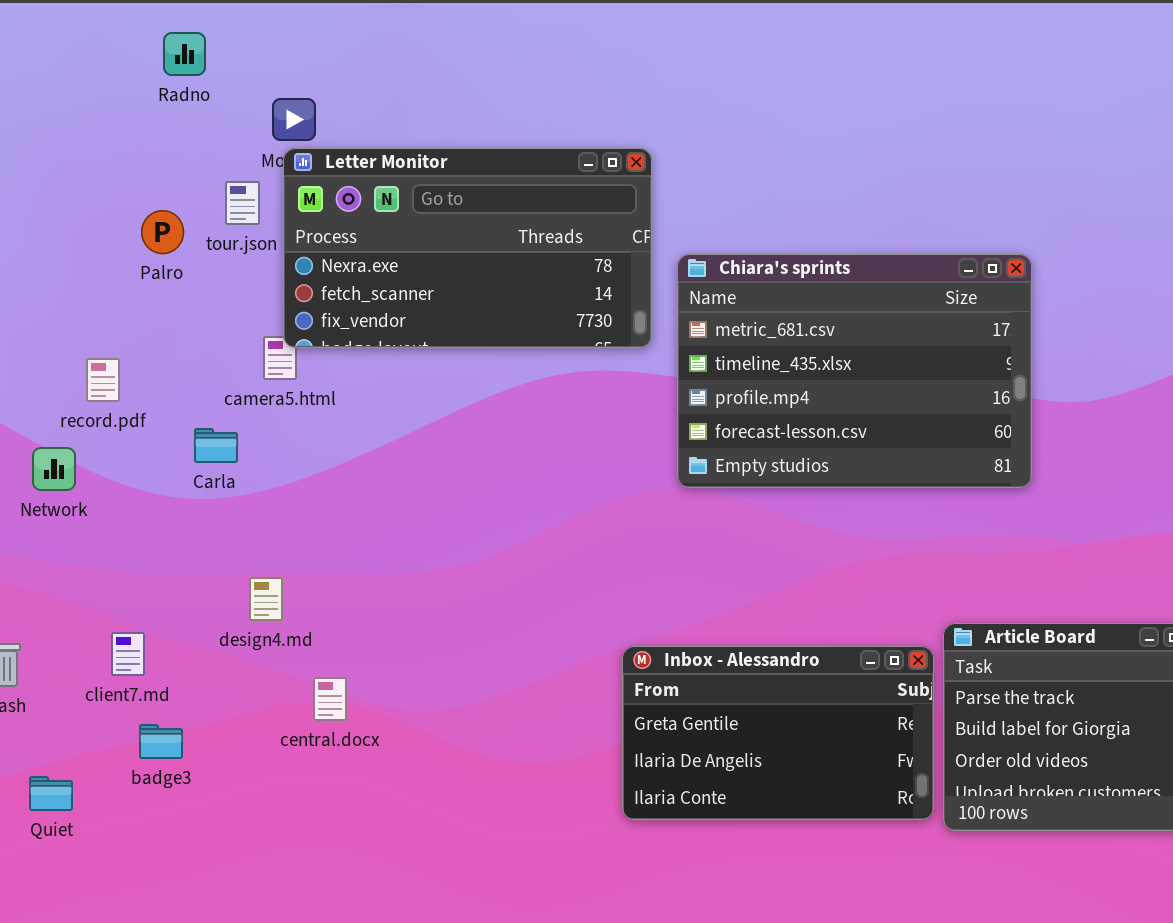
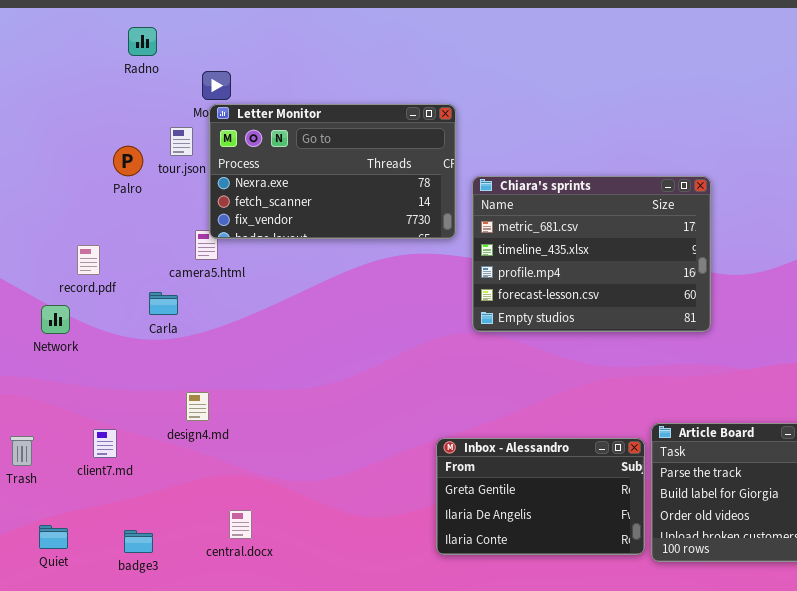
central.docx: [313,677,347,721] -> [229,510,252,539], moved
badge3: [139,724,183,759] -> [124,530,153,553], moved

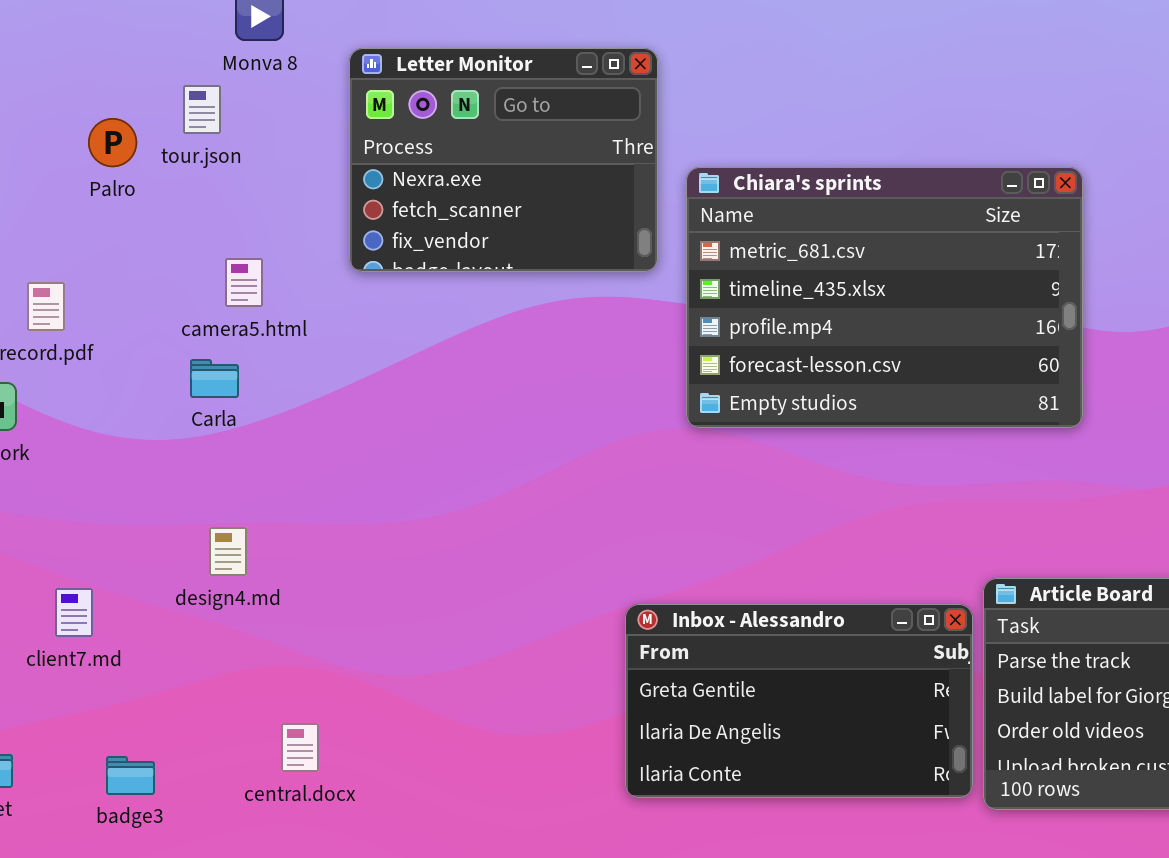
Letter Monitor: [209,104,456,239] -> [349,48,658,272], resized
Carla: [149,292,178,315] -> [190,359,239,398], moved

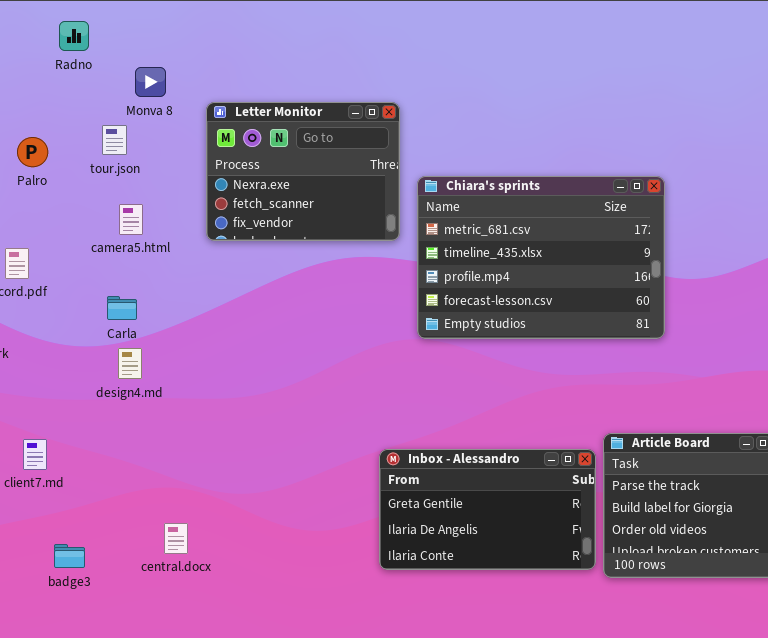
Palro: [88,118,137,167] -> [17,137,48,167], moved
camera5.html: [225,258,263,307] -> [119,204,143,235], moved
design4.md: [209,527,247,576] -> [118,348,142,379], moved

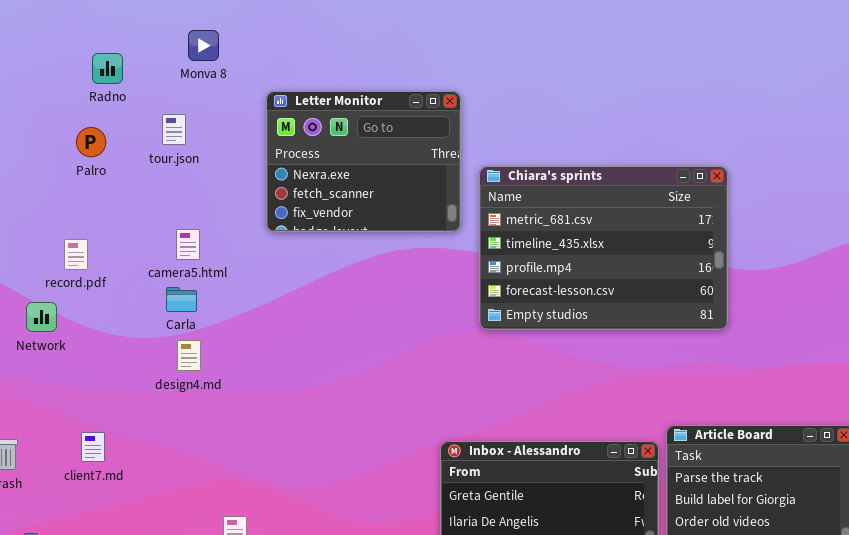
Radno: [59,21,89,51] -> [92,53,123,84], moved
Monva 8: [135,67,166,97] -> [188,30,219,61], moved
camera5.html: [119,204,143,235] -> [176,229,200,260], moved

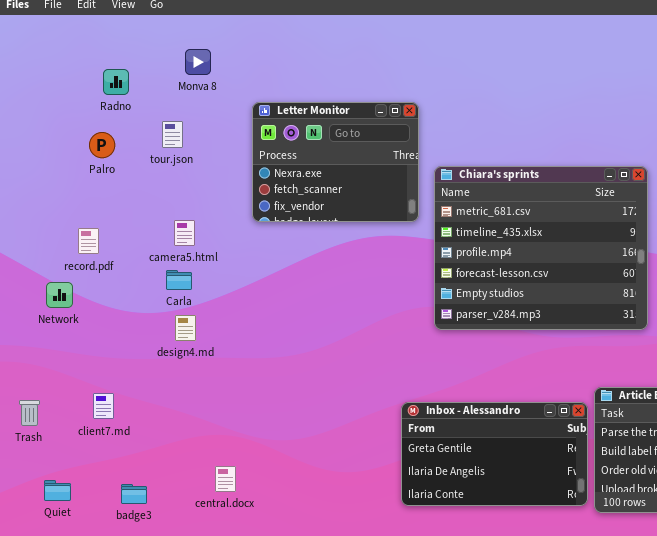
Chiara's sprints: [479,166,728,330] -> [434,166,648,330], resized

